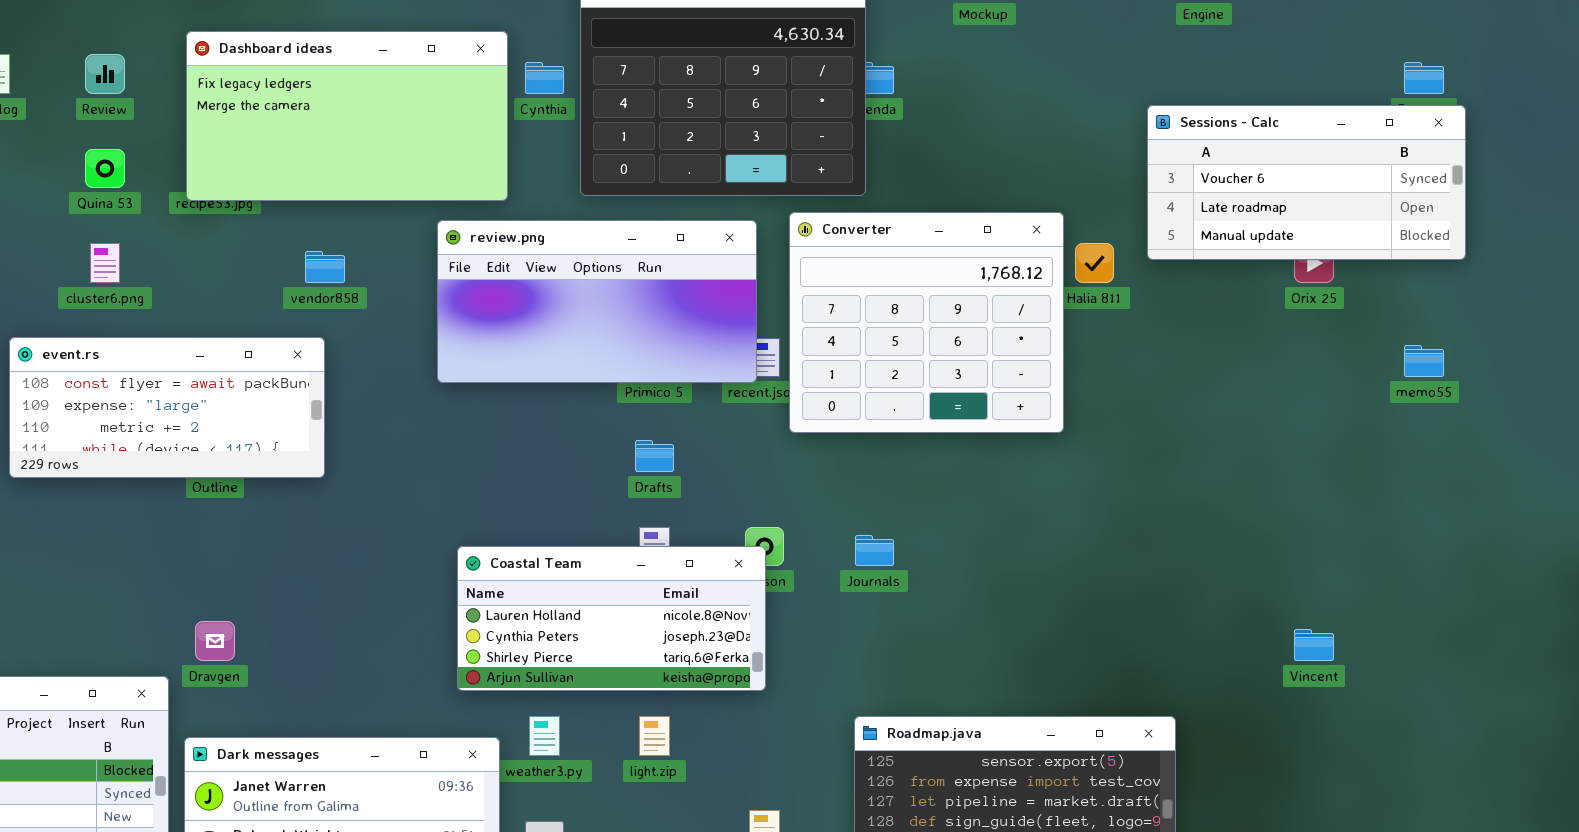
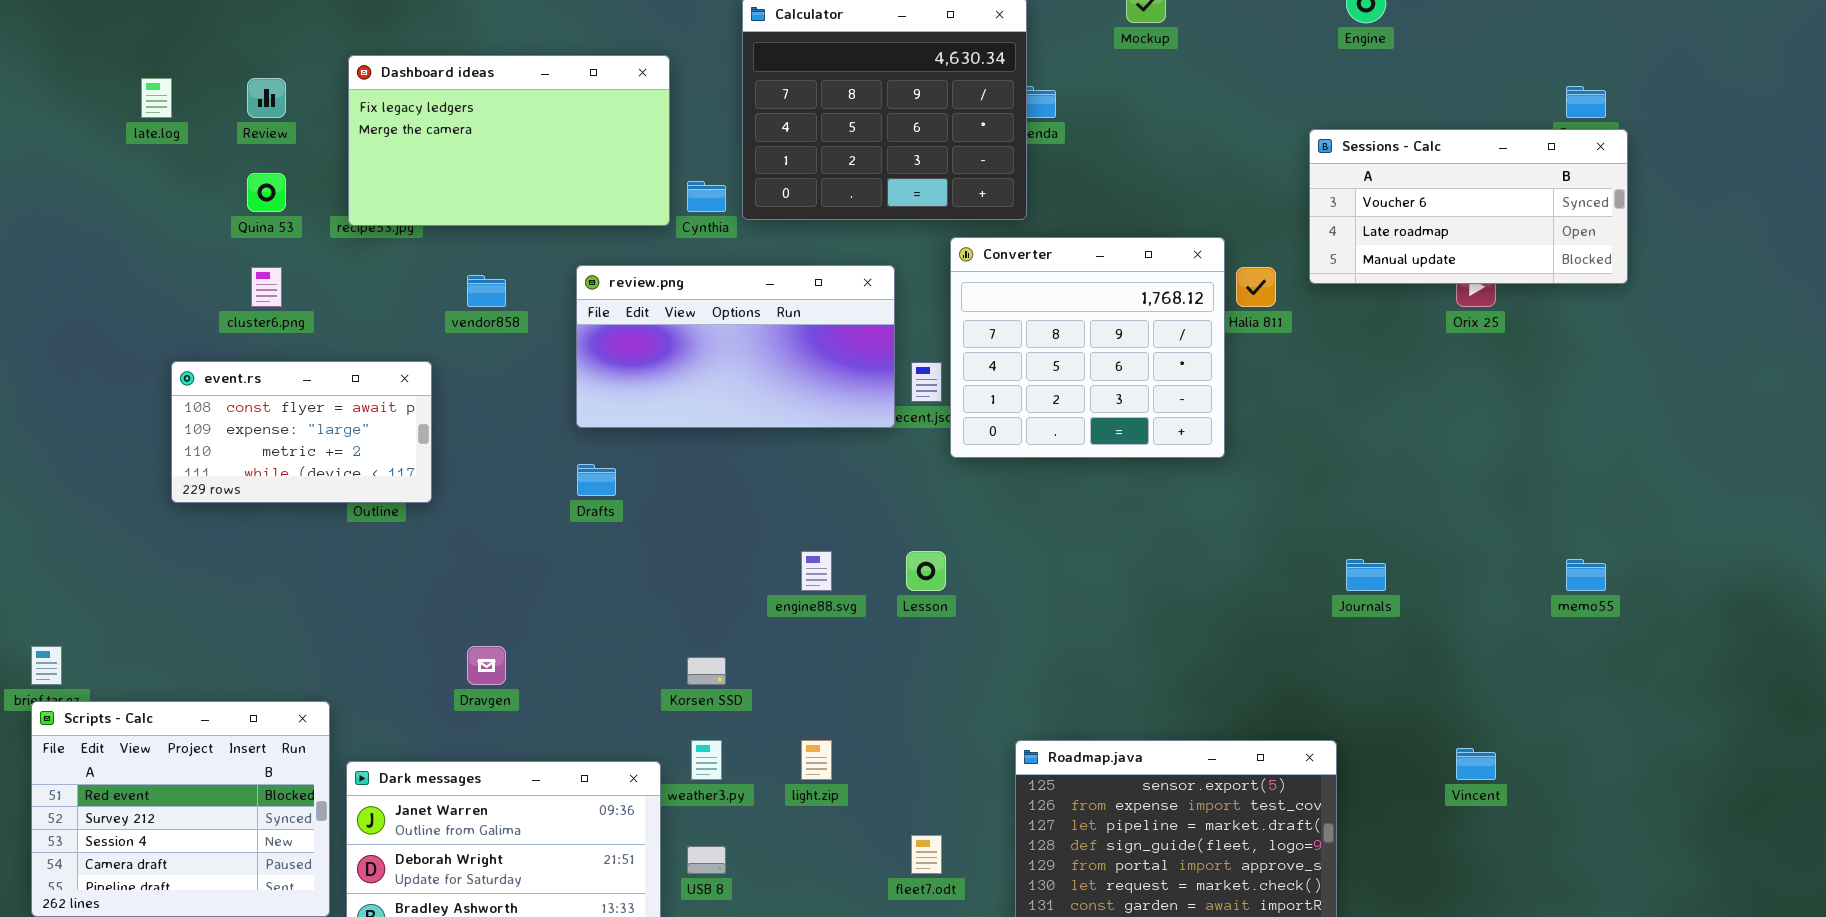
Cynthia: [525,62,564,94] -> [687,181,726,212], moved
review.png: [437,220,757,383] -> [576,265,895,428], moved
event.rs: [9,337,325,478] -> [171,361,432,503], resized
memo55: [1404,345,1444,377] -> [1566,559,1606,591], moved
Drafts: [635,440,674,472] -> [577,464,616,496], moved
Journals: [855,535,894,566] -> [1346,559,1386,591], moved
Coastal Team: [457,546,766,691] -> none, closed
Dravgen: [195,621,235,661] -> [467,646,506,685], moved
Vincent: [1294,629,1334,661] -> [1456,748,1496,780], moved

